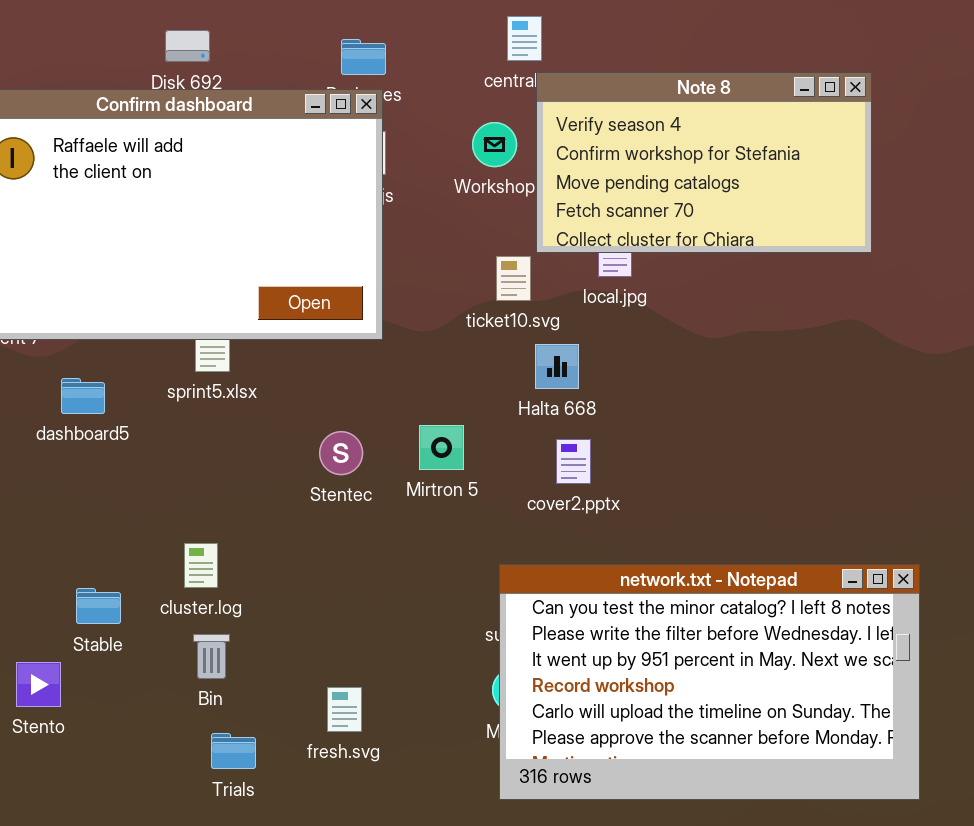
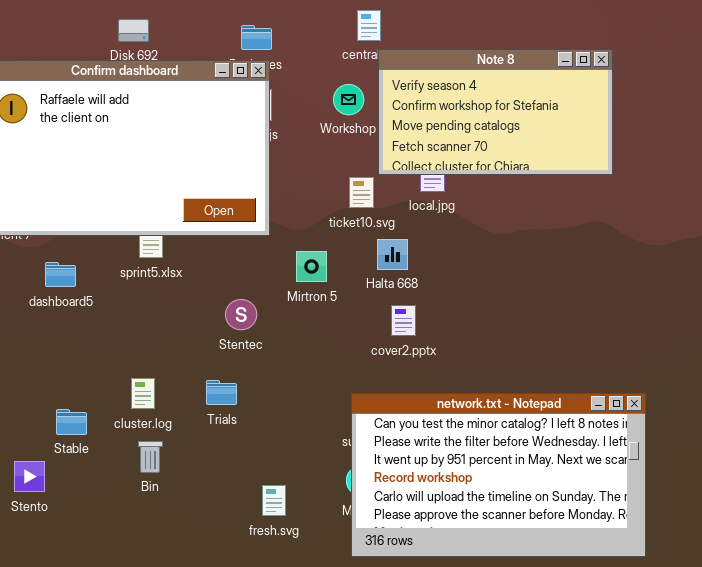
Mirtron 5: [419,425,464,470] -> [296,251,327,282], moved
fresh.svg: [327,687,362,732] -> [262,485,286,516], moved
Trials: [211,733,256,769] -> [206,380,237,405], moved

